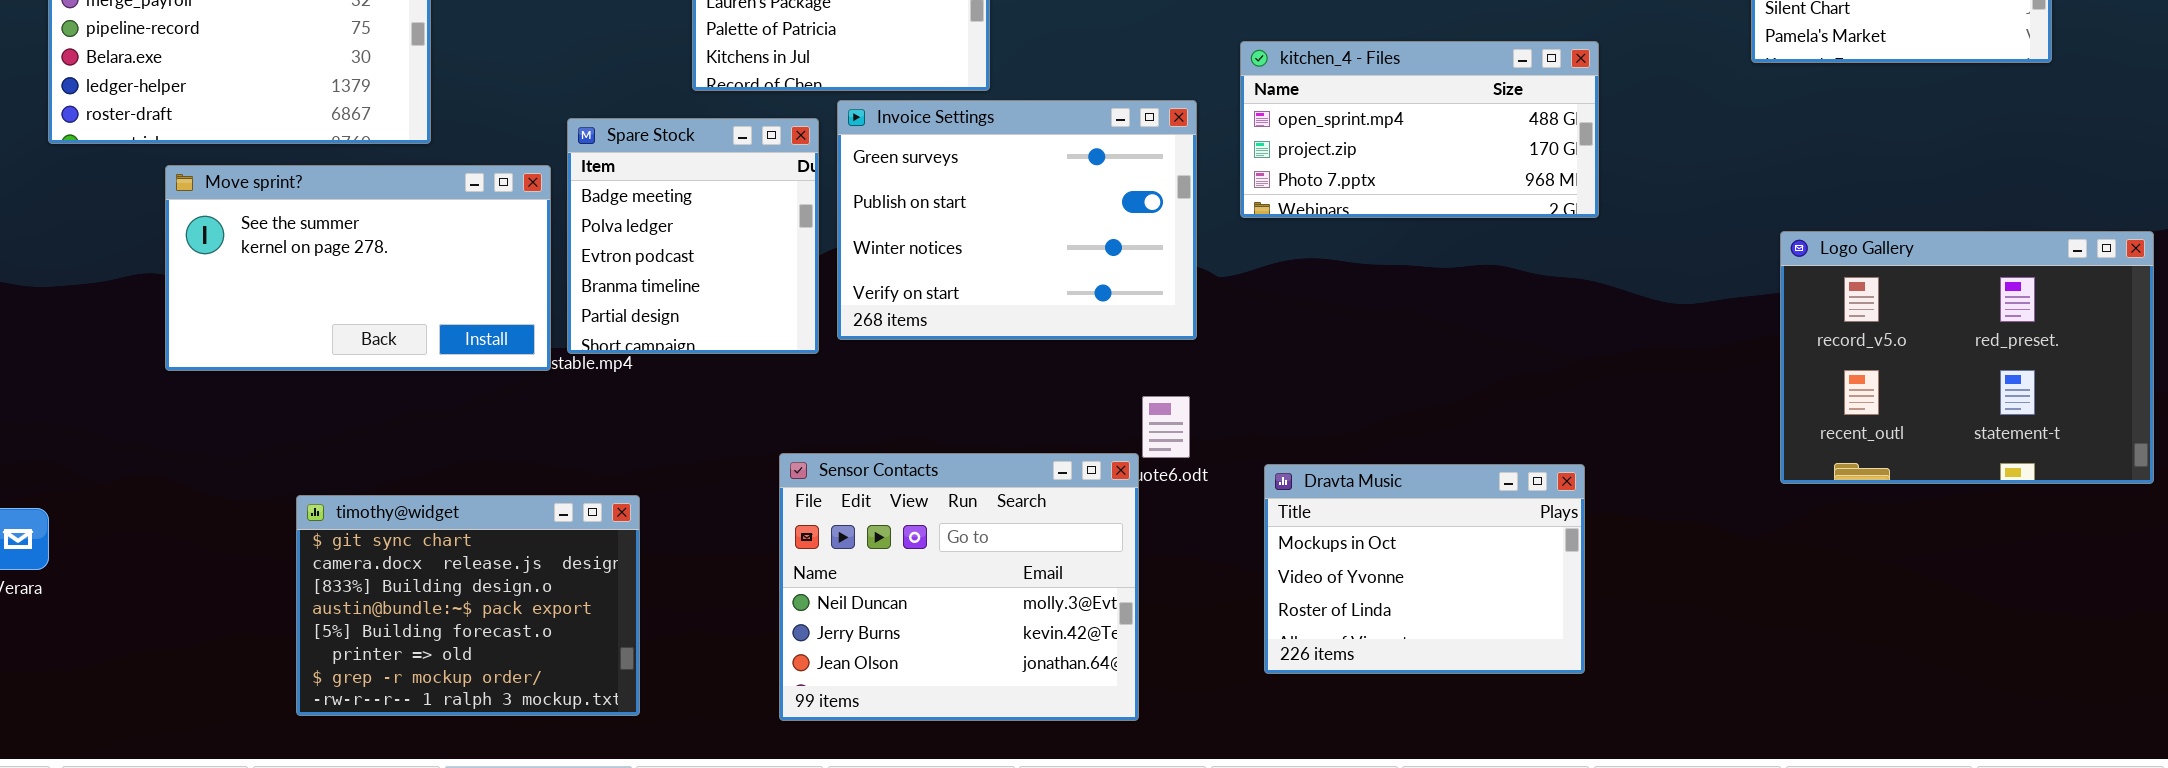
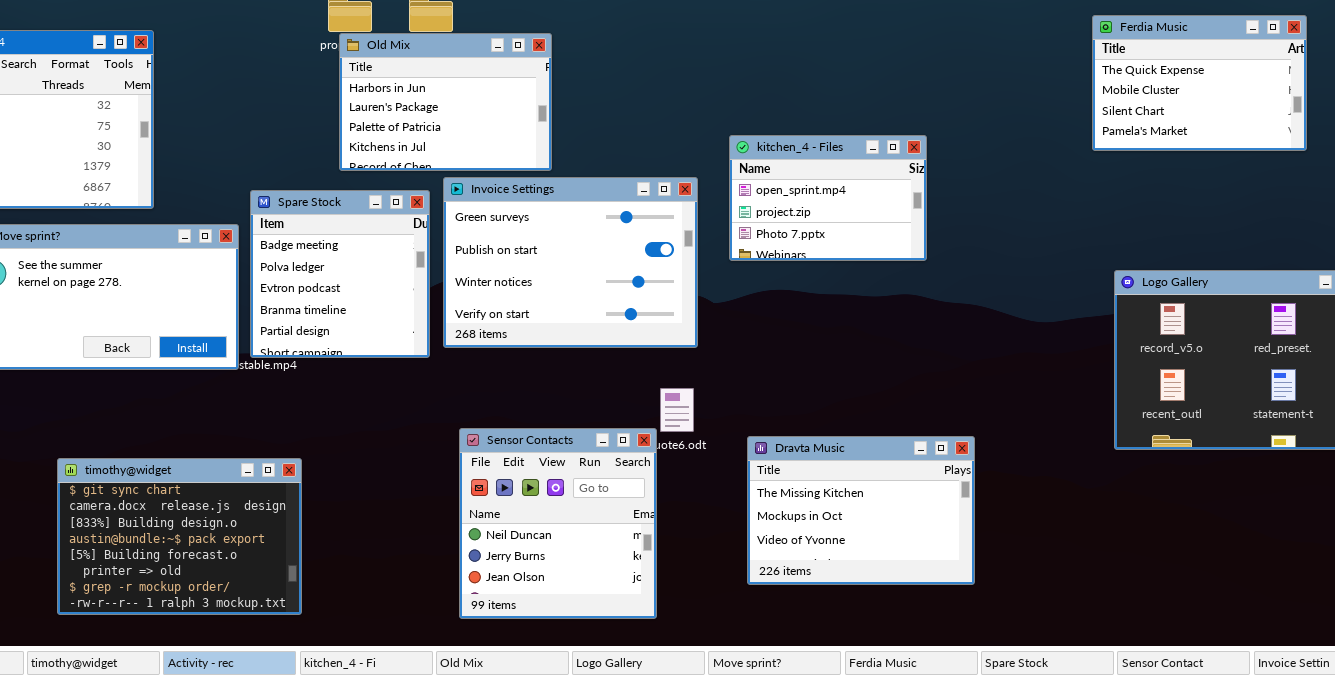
kitchen_4 - Files: [1240,41,1599,218] -> [729,135,927,261], resized
Sensor Contacts: [779,453,1139,721] -> [459,428,657,619], resized
Dravta Music: [1264,464,1585,674] -> [747,436,975,585], scrolled up 1 row

